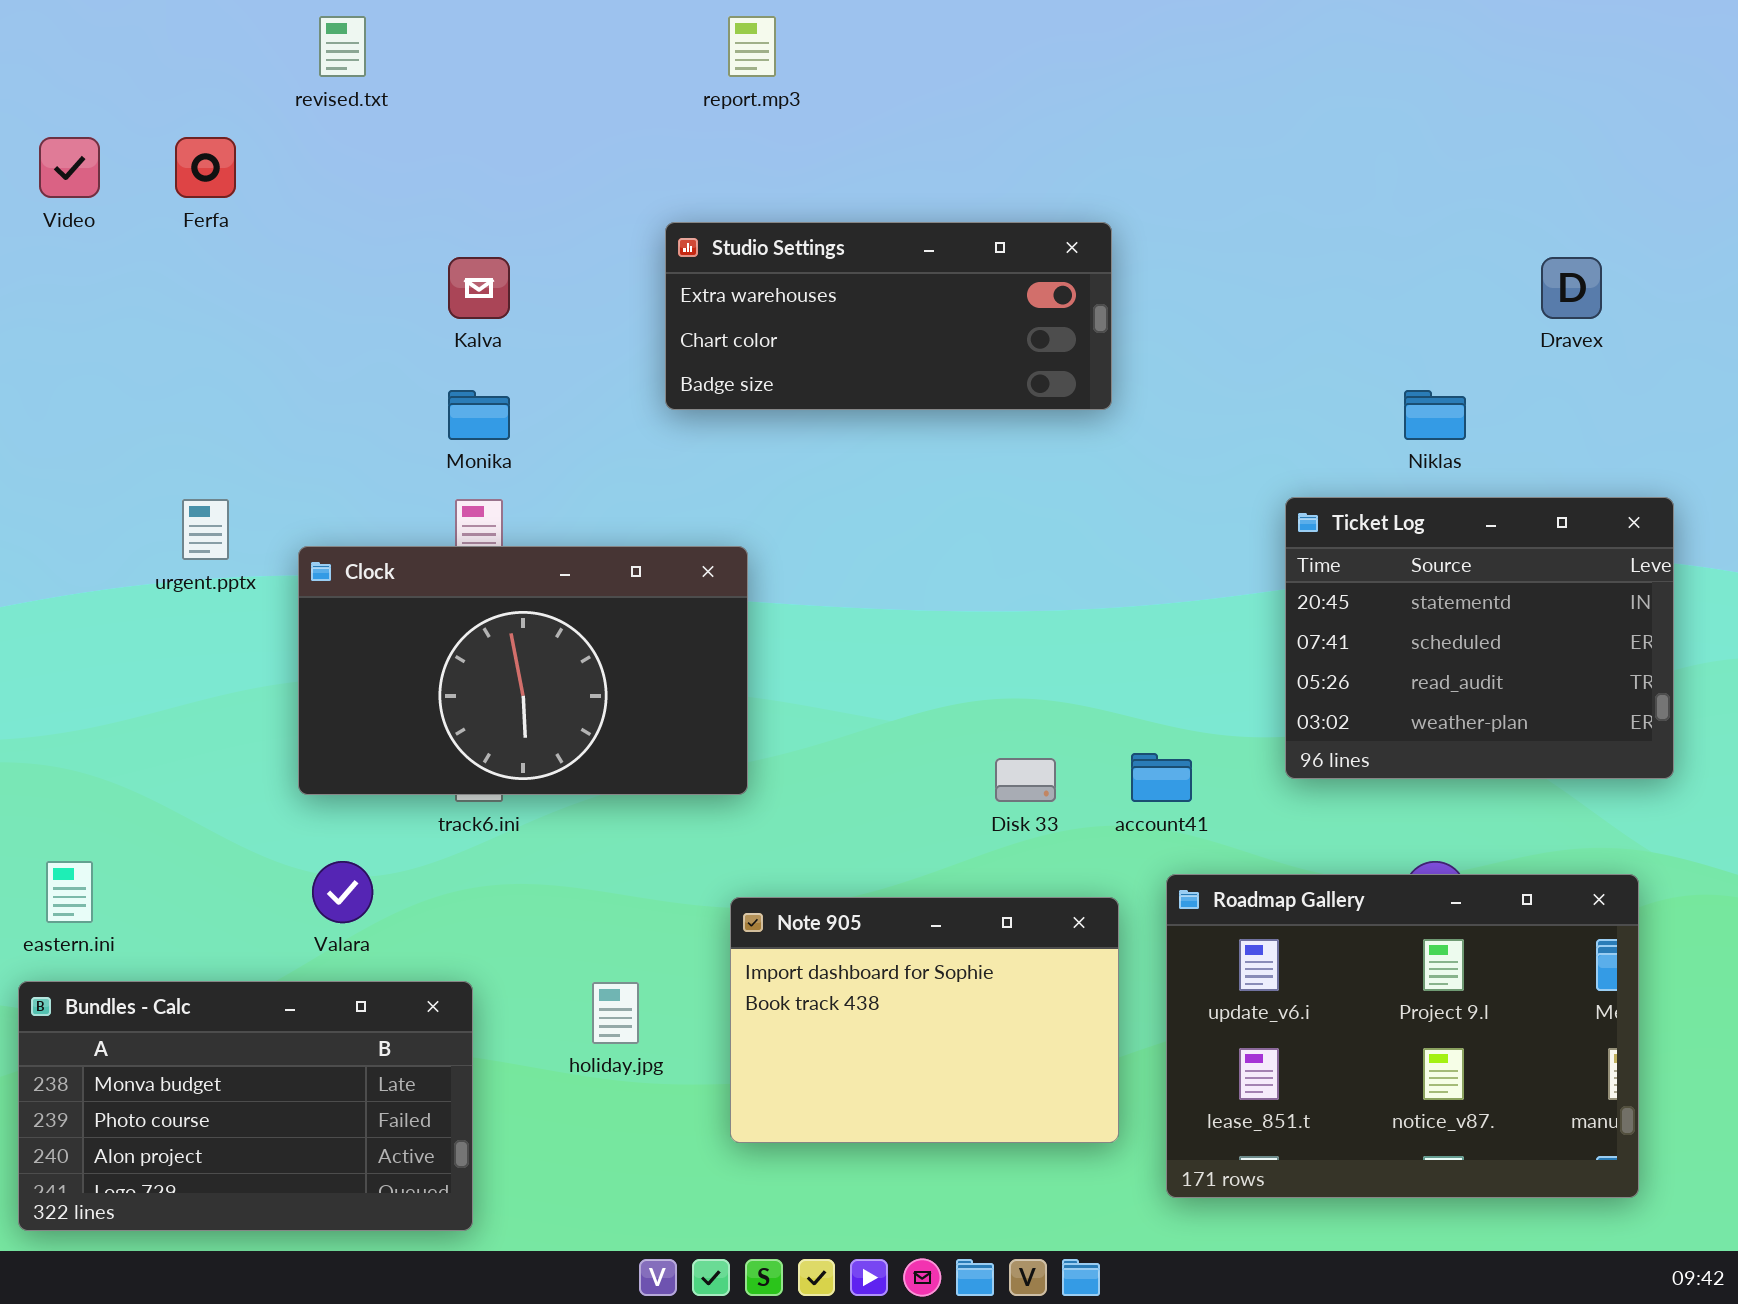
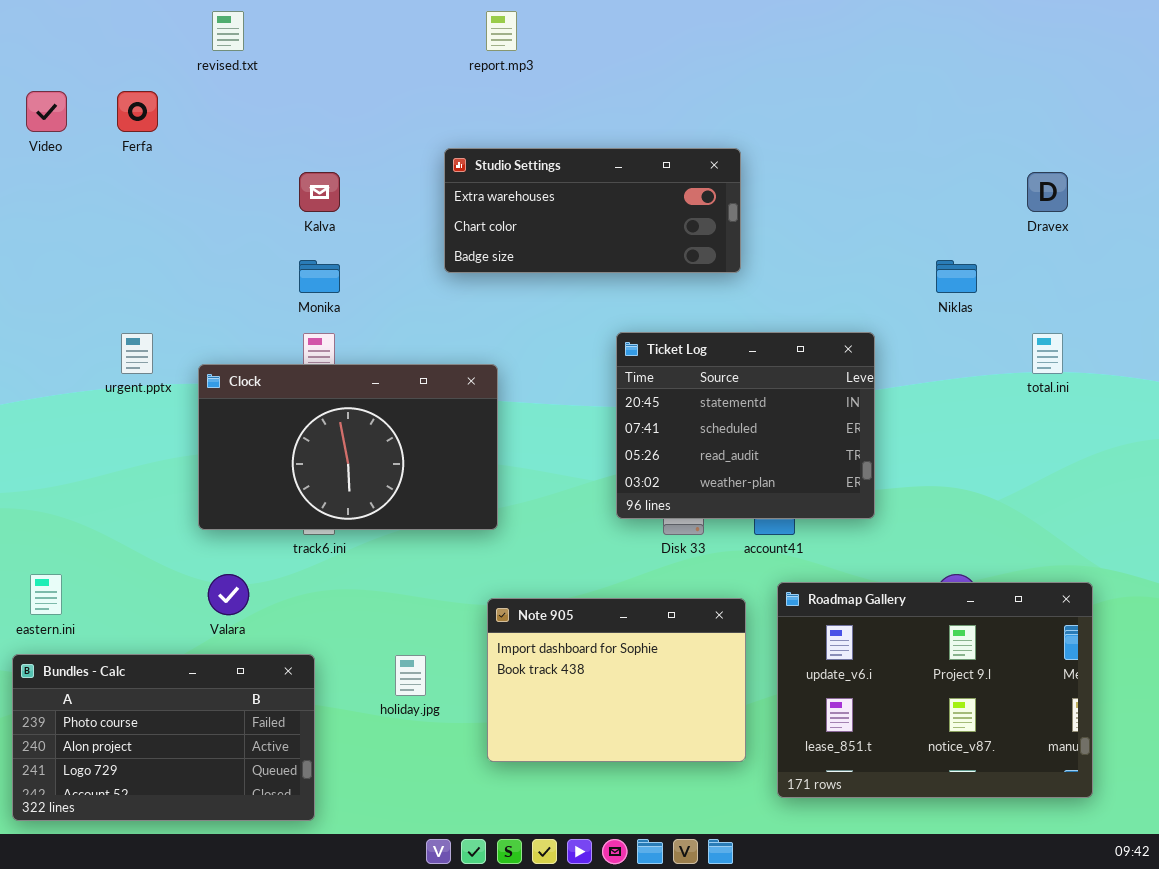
Ticket Log: [1285,497,1674,779] -> [616,332,875,519], moved
Bundles - Calc: [18,981,473,1231] -> [12,654,315,821], scrolled down 1 row

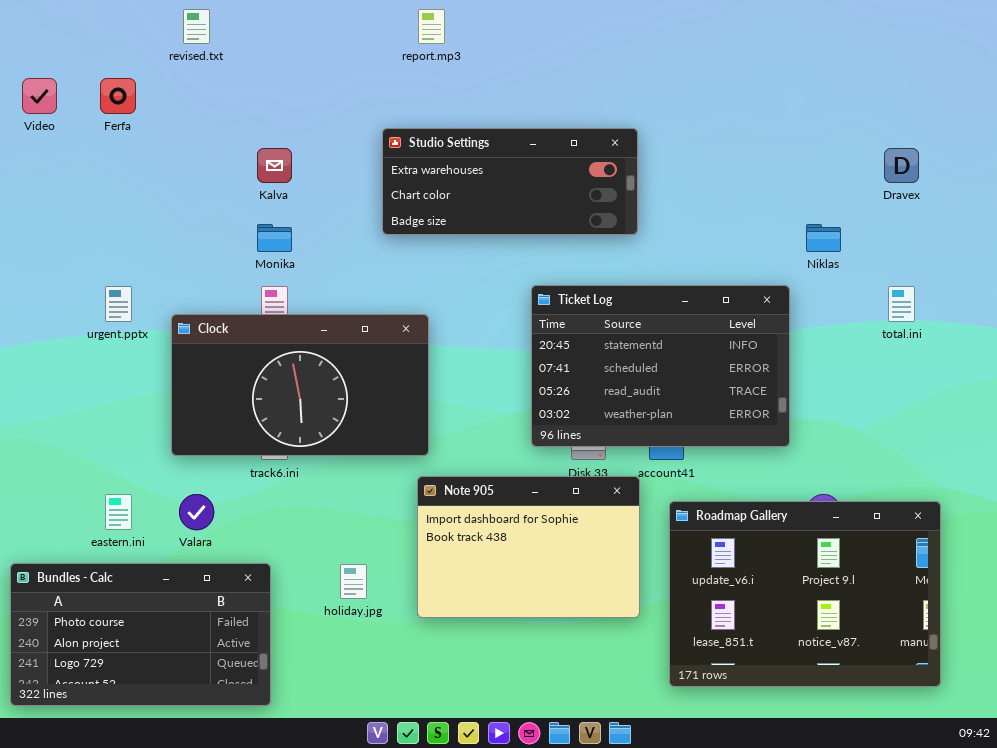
Ticket Log: [616,332,875,519] -> [531,285,790,447], resized
eastern.ini: [30,574,62,615] -> [105,494,132,530], moved
Note 905: [487,598,746,762] -> [417,476,640,618], moved

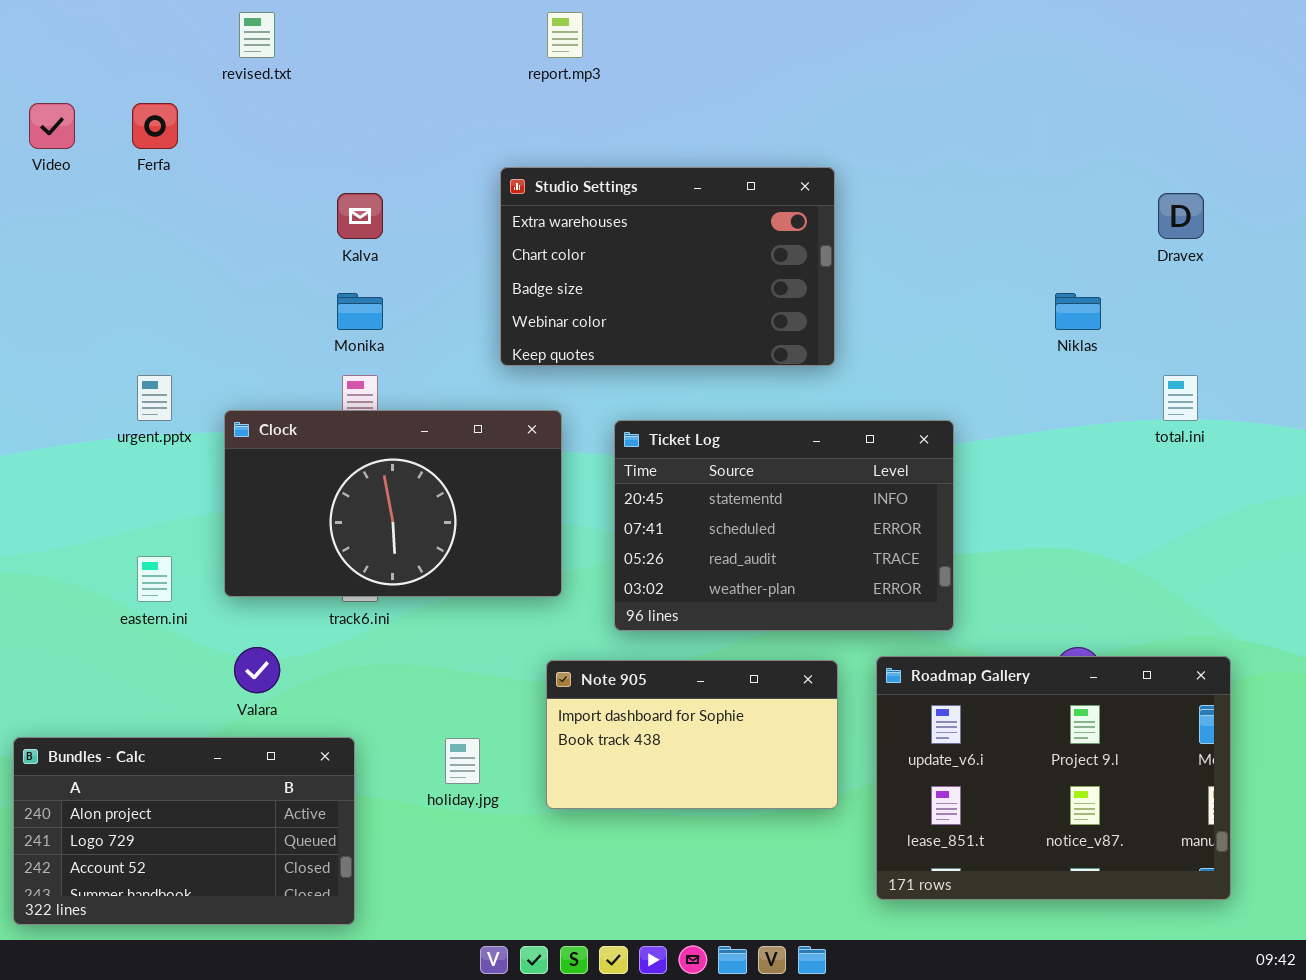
Studio Settings: [382,128,638,235] -> [500,167,835,366], resized
Ticket Log: [531,285,790,447] -> [614,420,954,631], moved
Note 905: [417,476,640,618] -> [546,660,838,809], resized
eastern.ini: [105,494,132,530] -> [137,556,172,602], moved
Bundles - Calc: [10,563,271,706] -> [13,737,355,925], scrolled down 1 row

